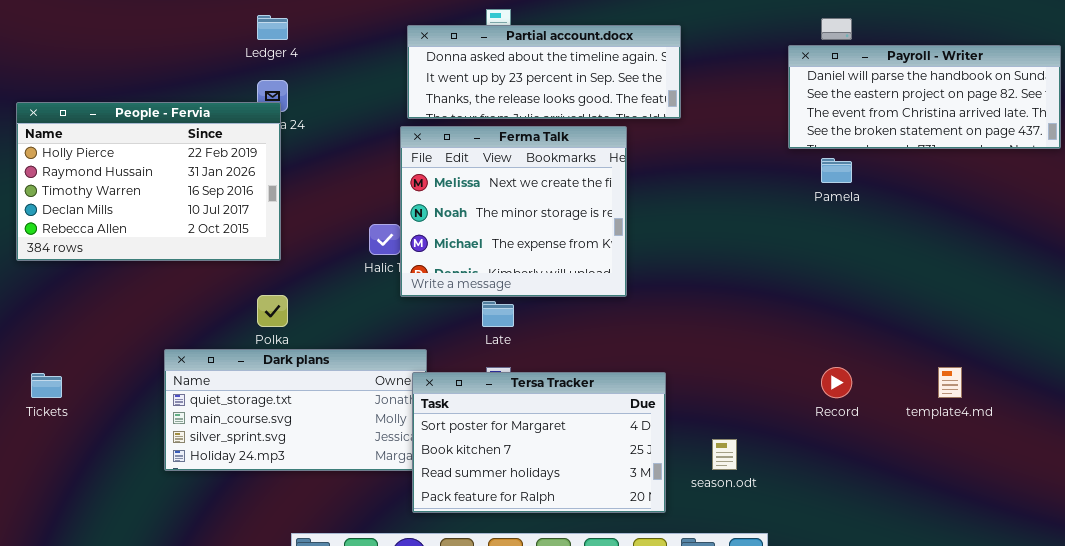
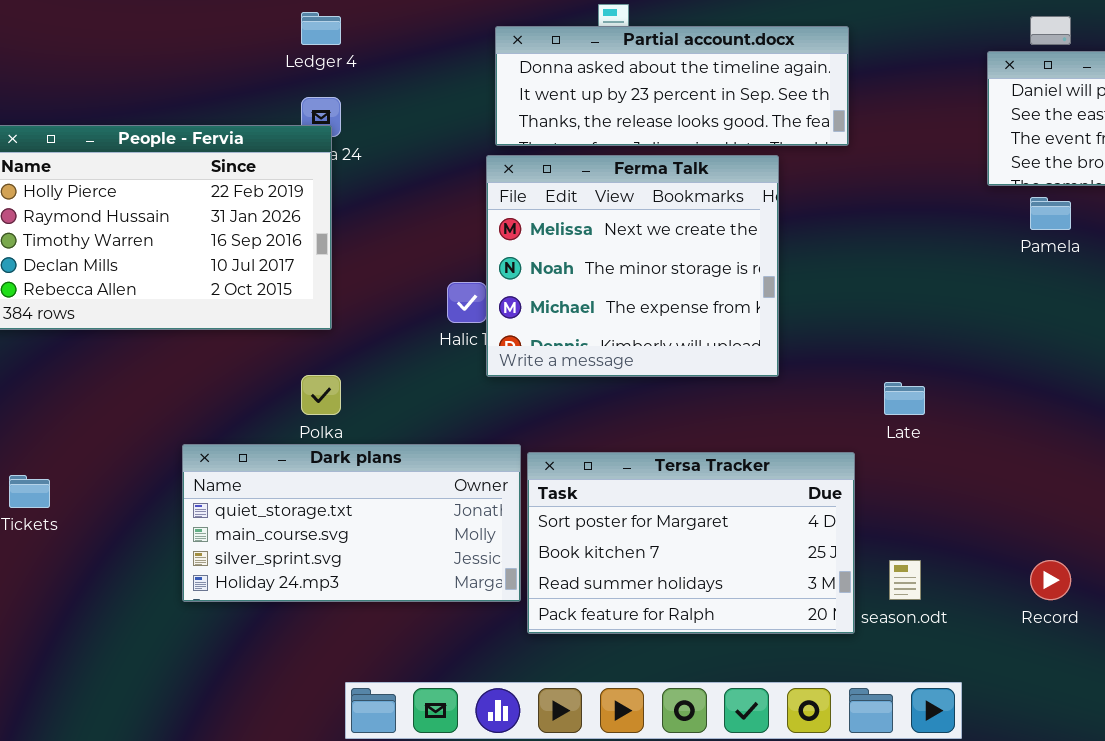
Late: [482,301,514,327] -> [884,382,925,415], moved
Record: [821,367,852,398] -> [1030,560,1071,600], moved
Tersa Tracker: [412,372,666,513] -> [527,452,855,634], moved

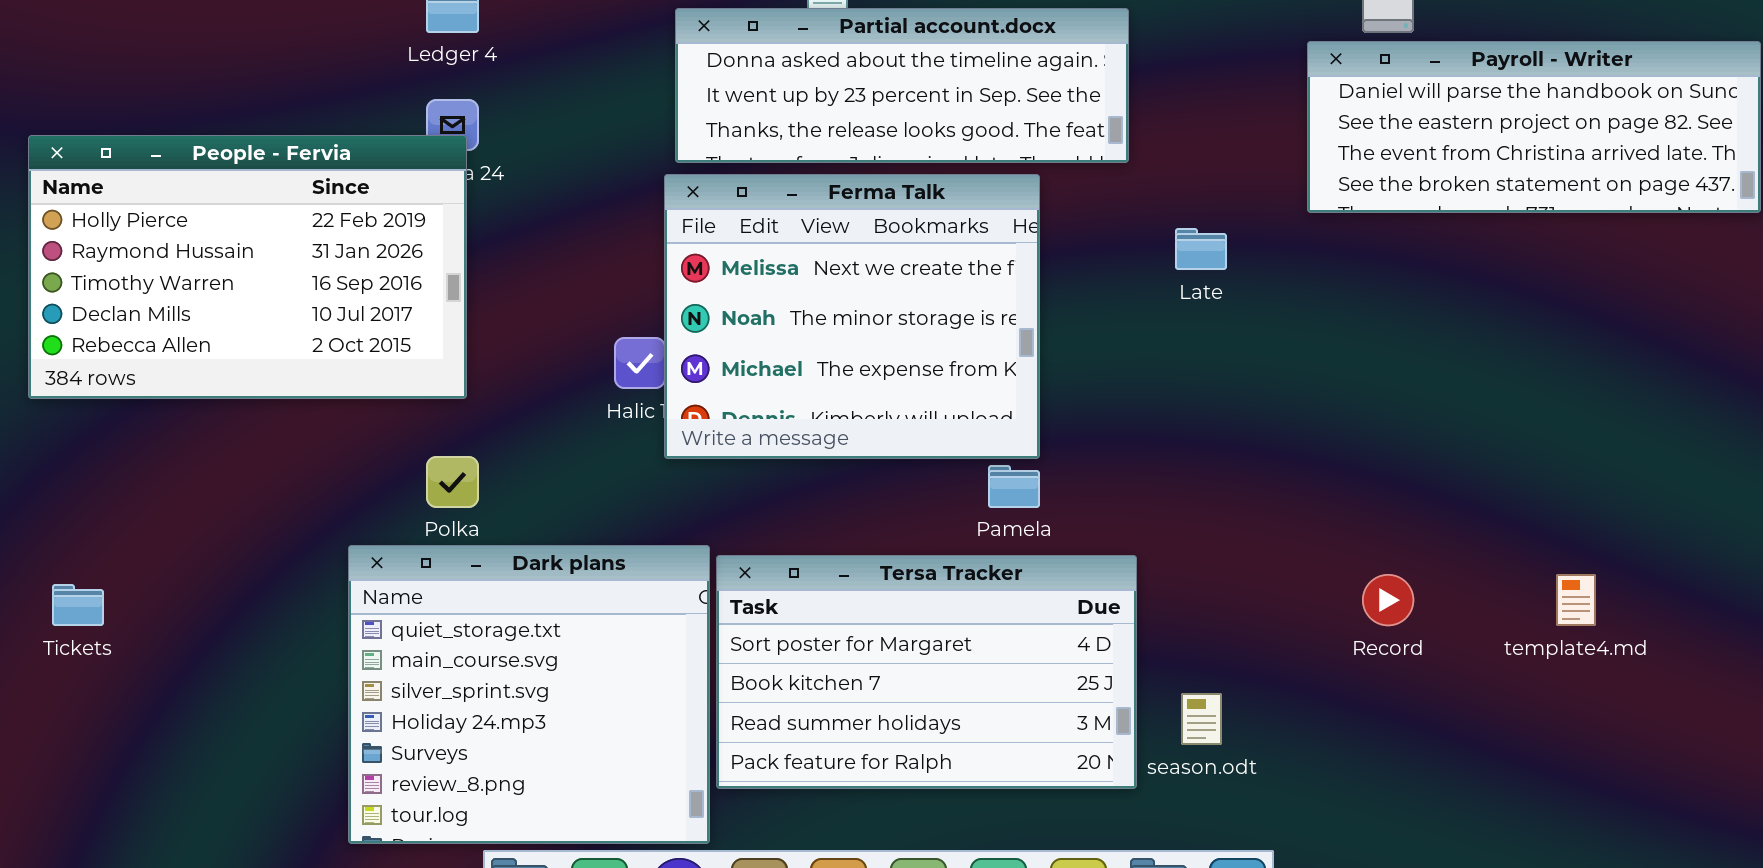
Pamela: [1030,197,1071,230] -> [988,465,1040,508], moved
Late: [884,382,925,415] -> [1175,228,1227,270], moved
Dark plans: [182,444,521,602] -> [348,545,710,844], resized
Record: [1030,560,1071,600] -> [1362,574,1414,626], moved

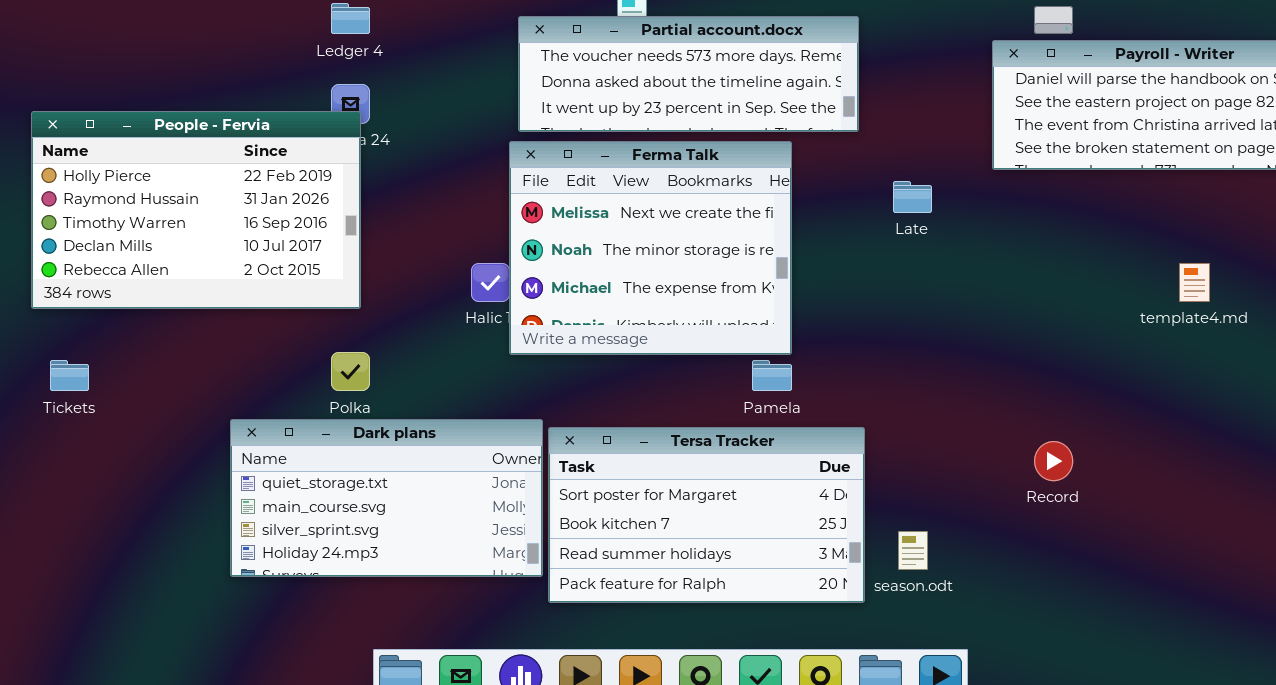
Partial account.docx: [675,8,1129,163] -> [518,16,859,132], scrolled up 1 row
Dark plans: [348,545,710,844] -> [230,419,543,577], resized
template4.md: [1556,574,1596,626] -> [1179,263,1210,302], moved
Tickets: [52,584,104,626] -> [50,360,89,391], moved

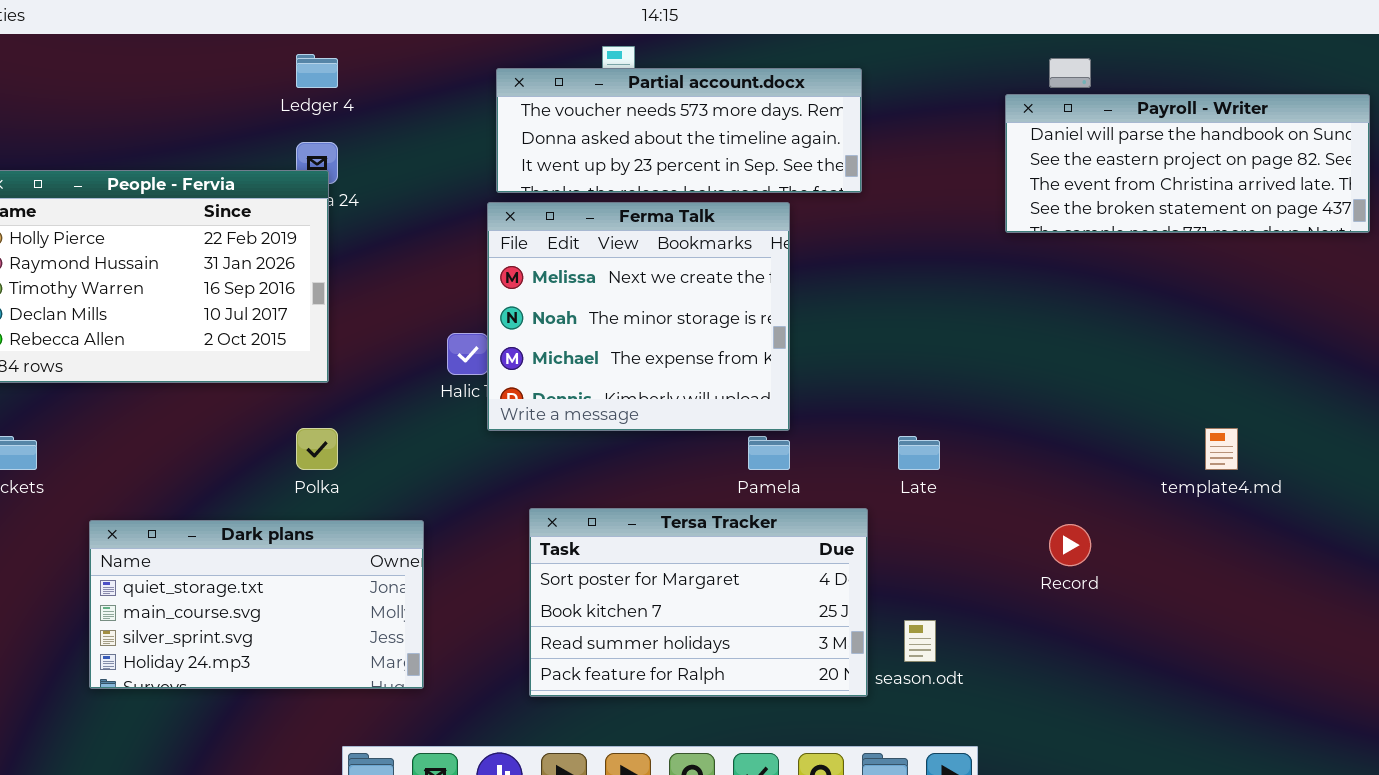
Late: [893,181,932,213] -> [898,436,940,470], moved
template4.md: [1179,263,1210,302] -> [1205,428,1238,470], moved
Dark plans: [230,419,543,577] -> [89,520,424,689], moved

